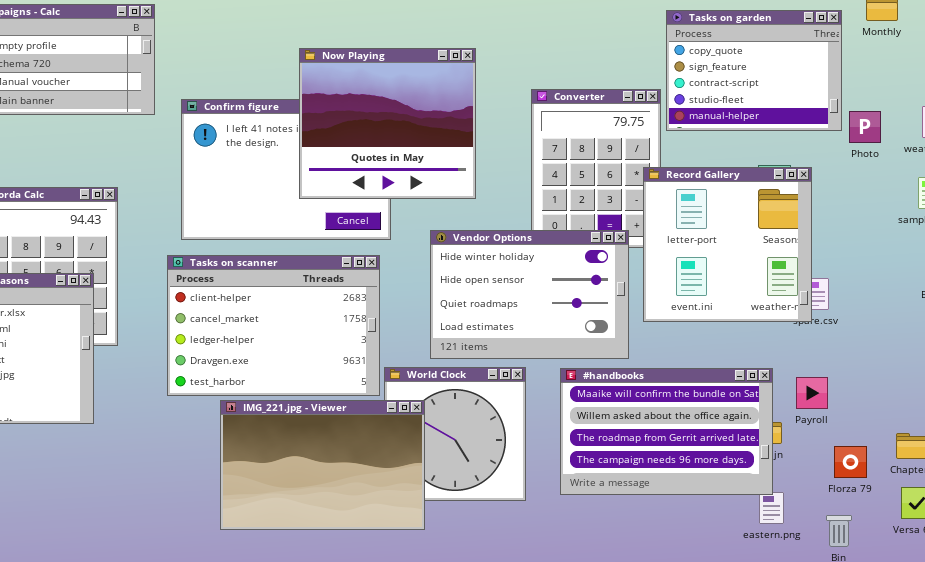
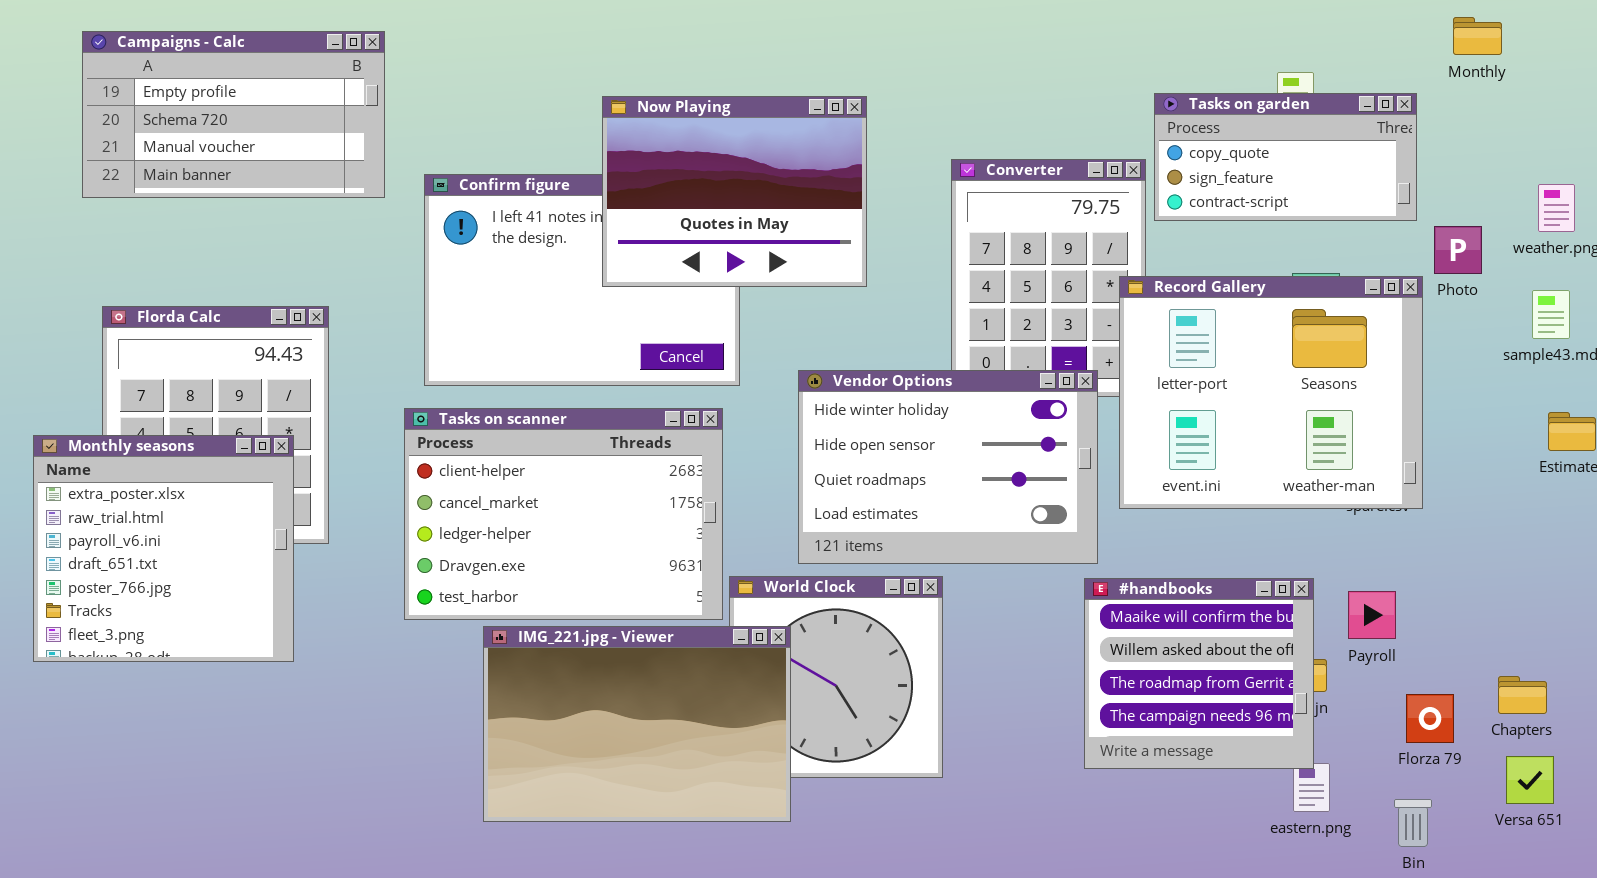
Tasks on garden: [666,10,842,131] -> [1154,93,1417,221], resized
Now Playing: [299,48,476,199] -> [602,96,867,287], resized
Photo: [849,111,881,143] -> [1434,226,1482,274], moved
Record Gallery: [643,167,812,322] -> [1119,276,1423,509], resized
#handbooks: [560,368,773,495] -> [1084,578,1314,769], resized

